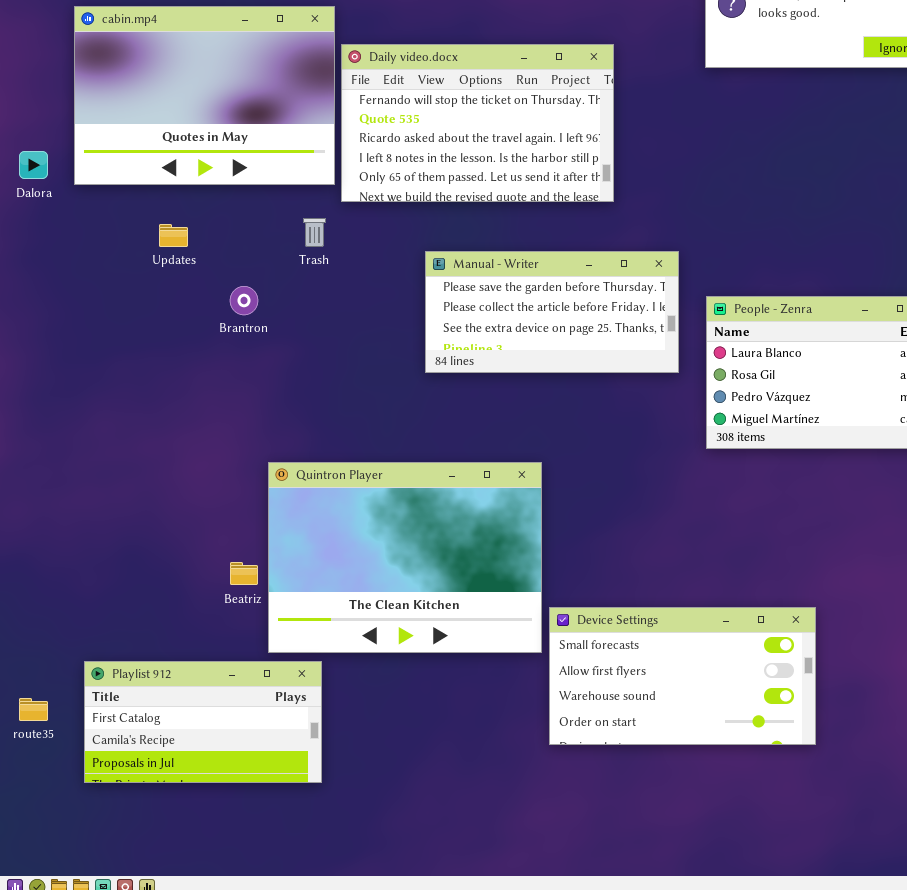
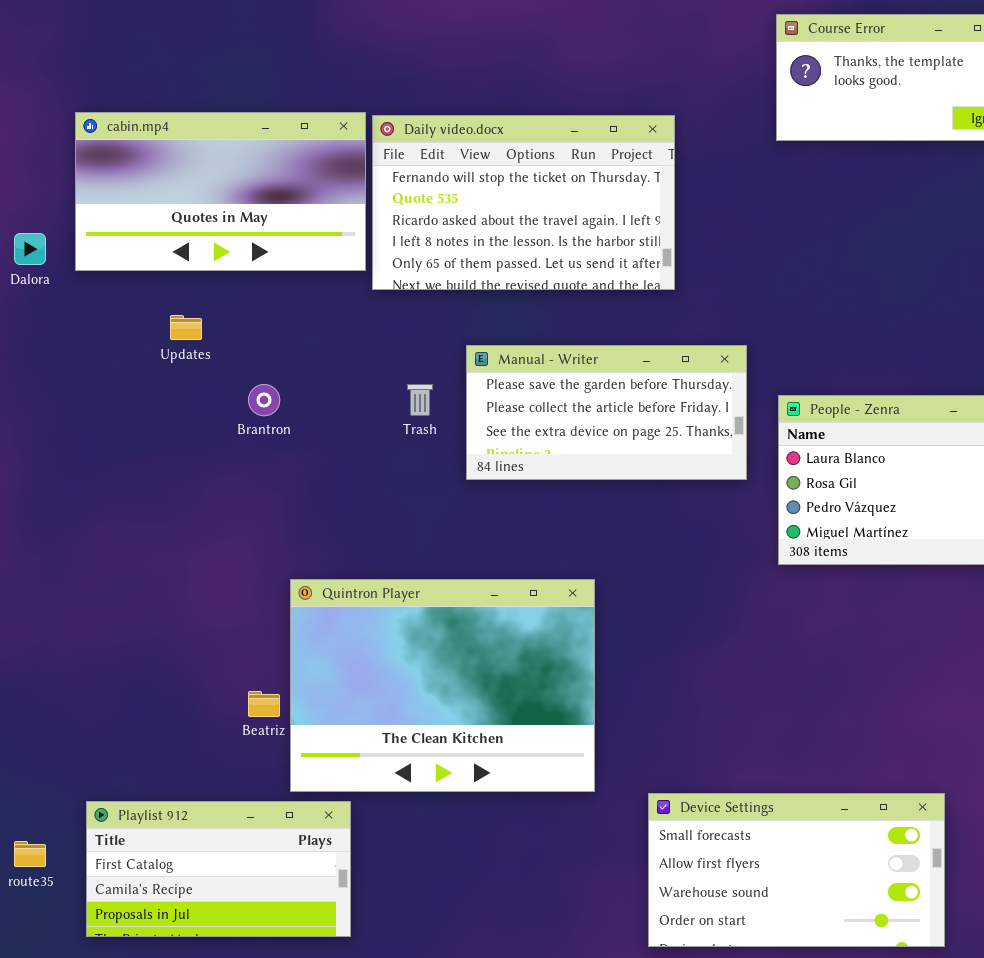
cabin.mp4: [74,6,335,185] -> [75,112,366,271], resized
Trash: [303,218,326,247] -> [407,384,433,416], moved
Device Settings: [549,607,816,745] -> [648,793,945,947], moved

